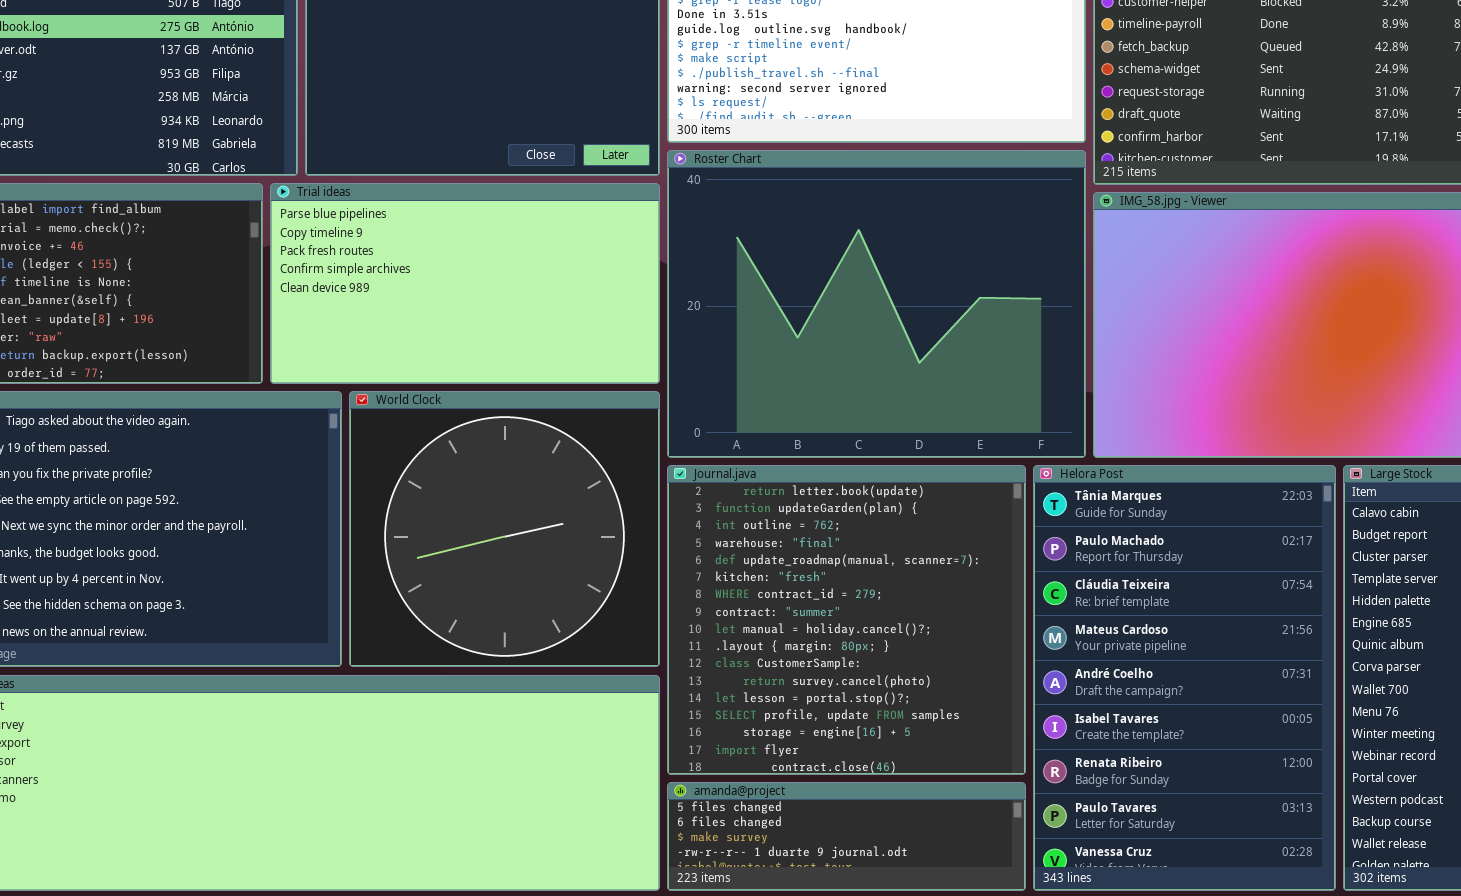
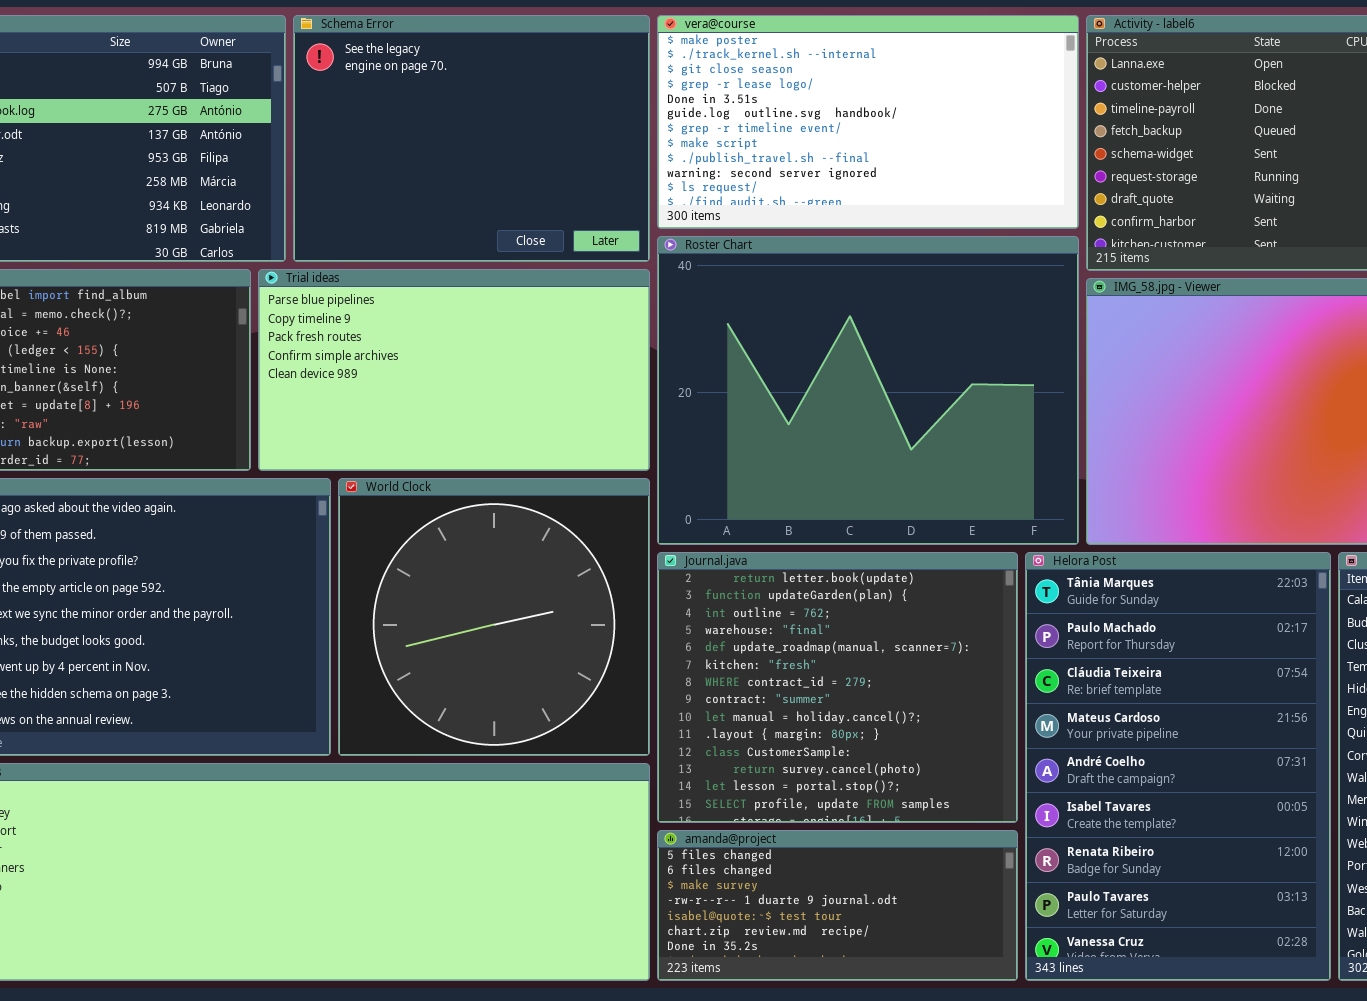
Journal.java: [667,465,1026,775] -> [657,552,1018,823], resized
amanda@project: [667,782,1026,891] -> [657,830,1018,981], resized

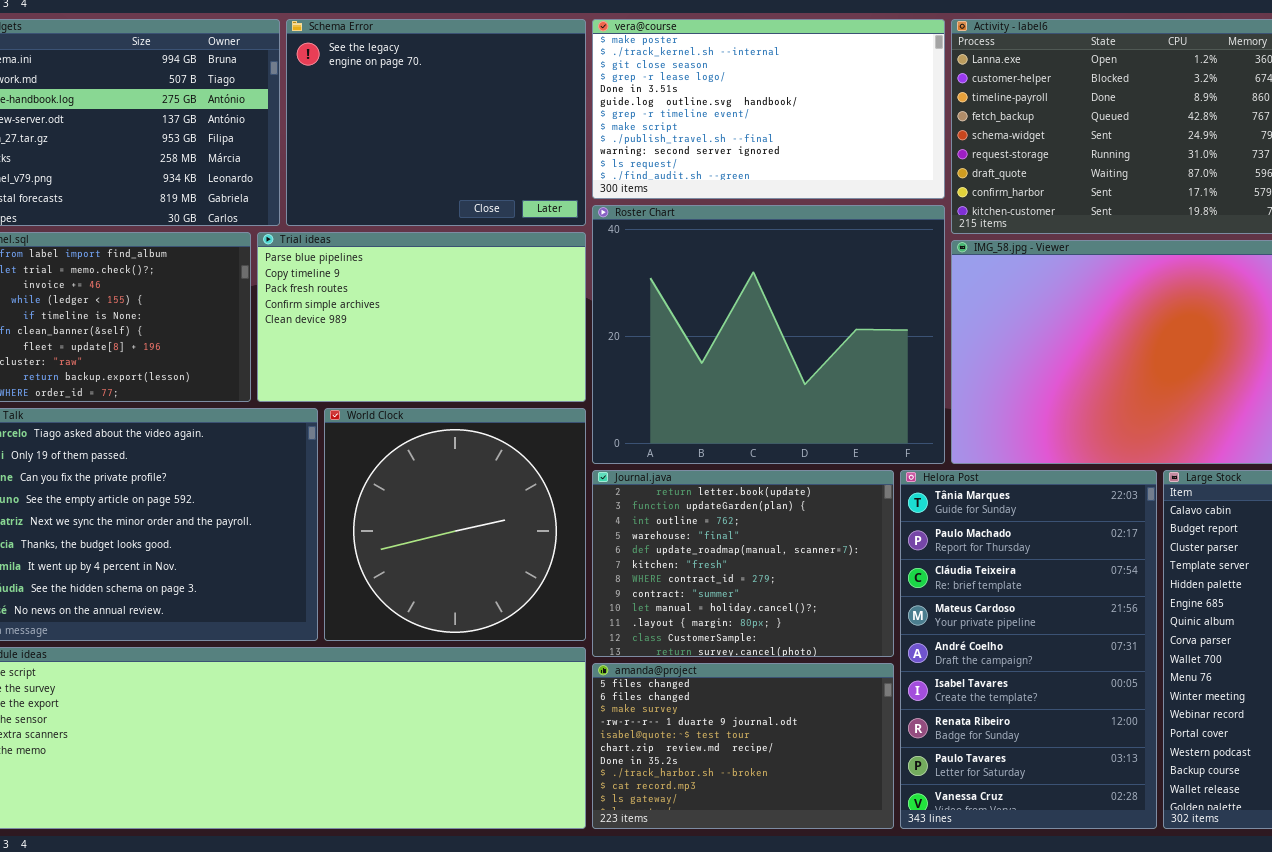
Journal.java: [657,552,1018,823] -> [592,470,894,657], resized
amanda@project: [657,830,1018,981] -> [592,663,894,829], resized

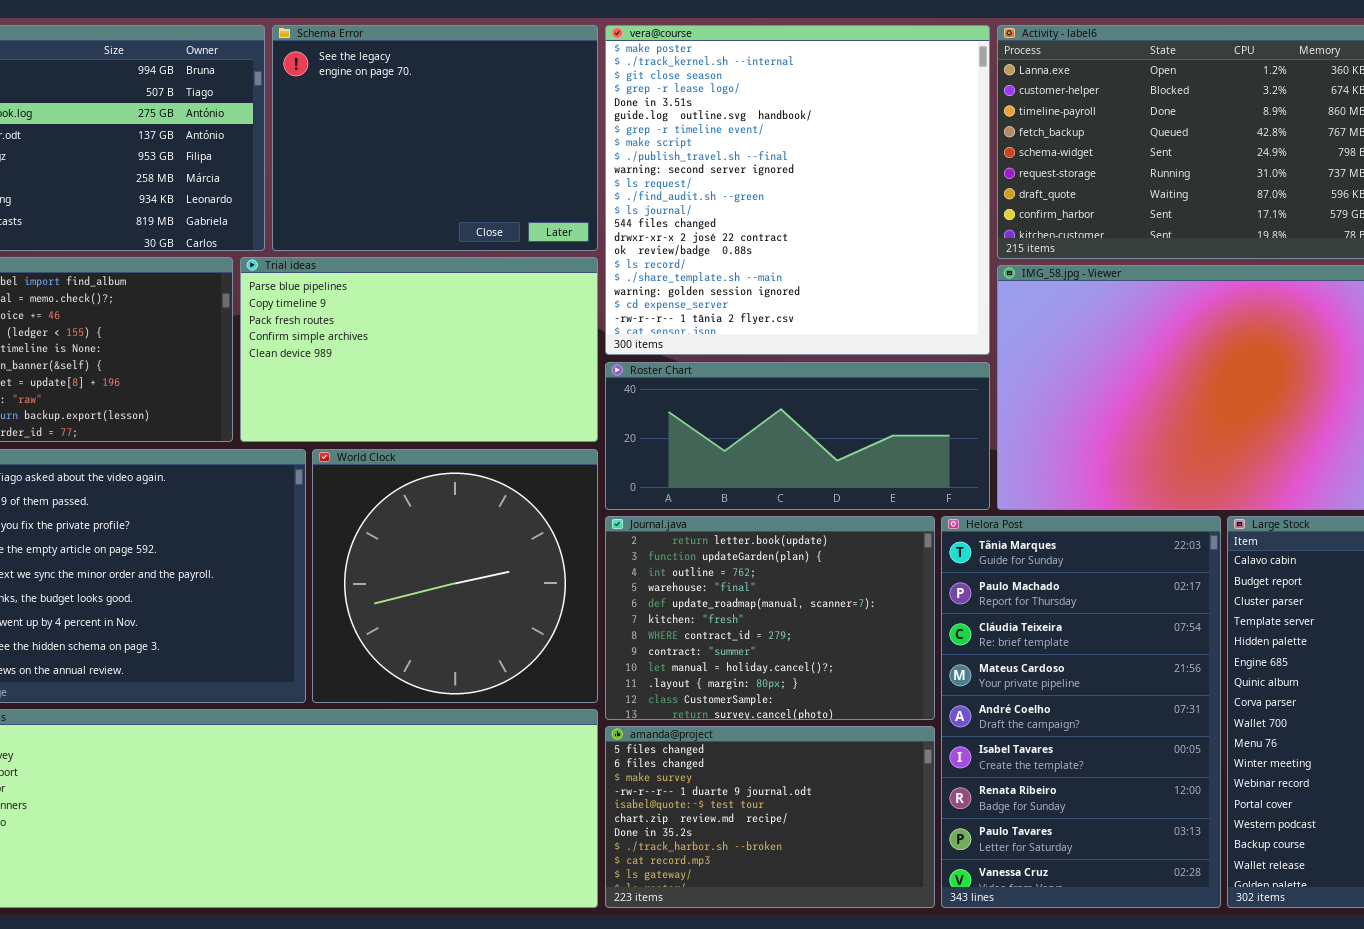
vera@course: [592,19,945,199] -> [605,25,990,355], resized
Roster Chart: [592,205,945,464] -> [605,362,990,510], resized

